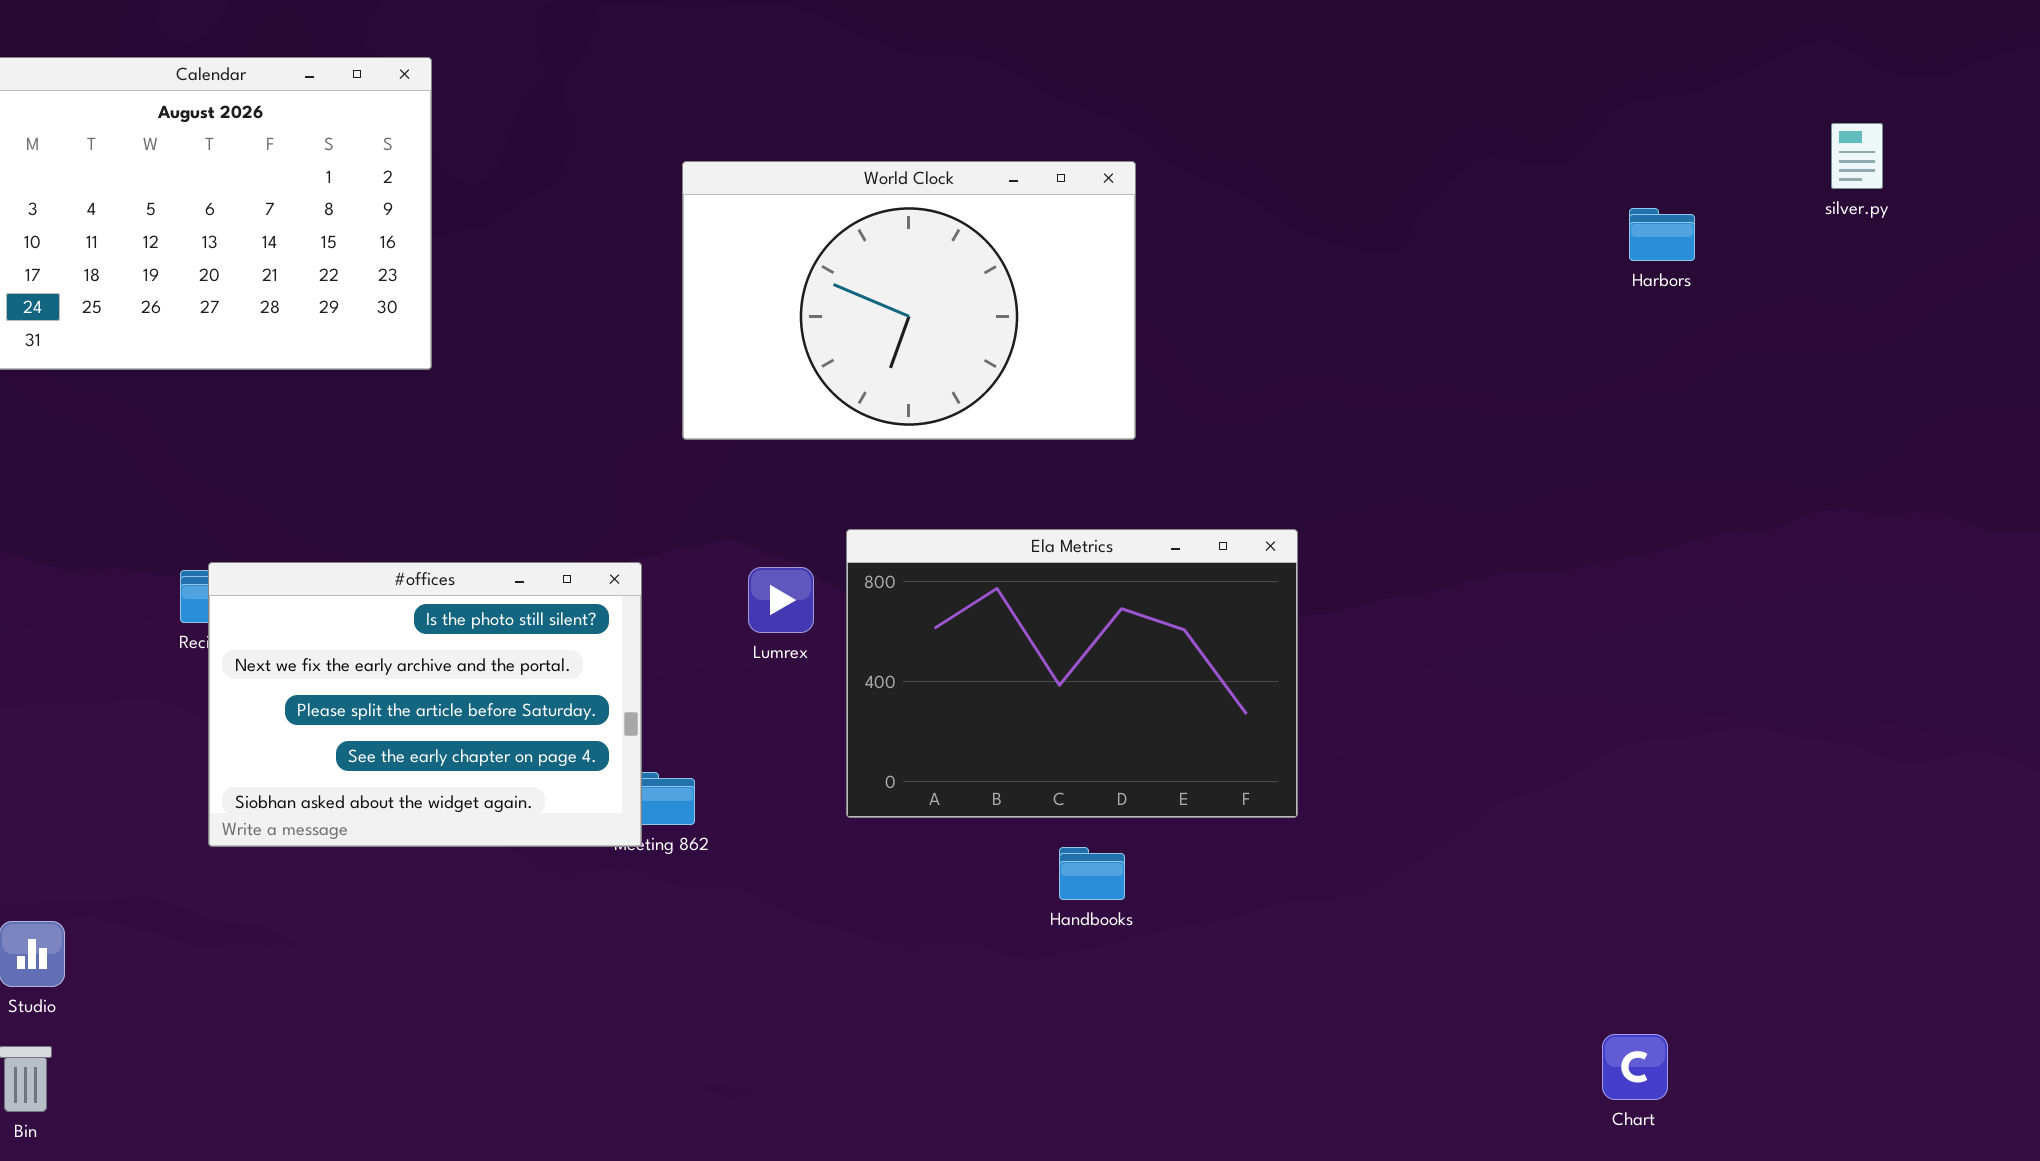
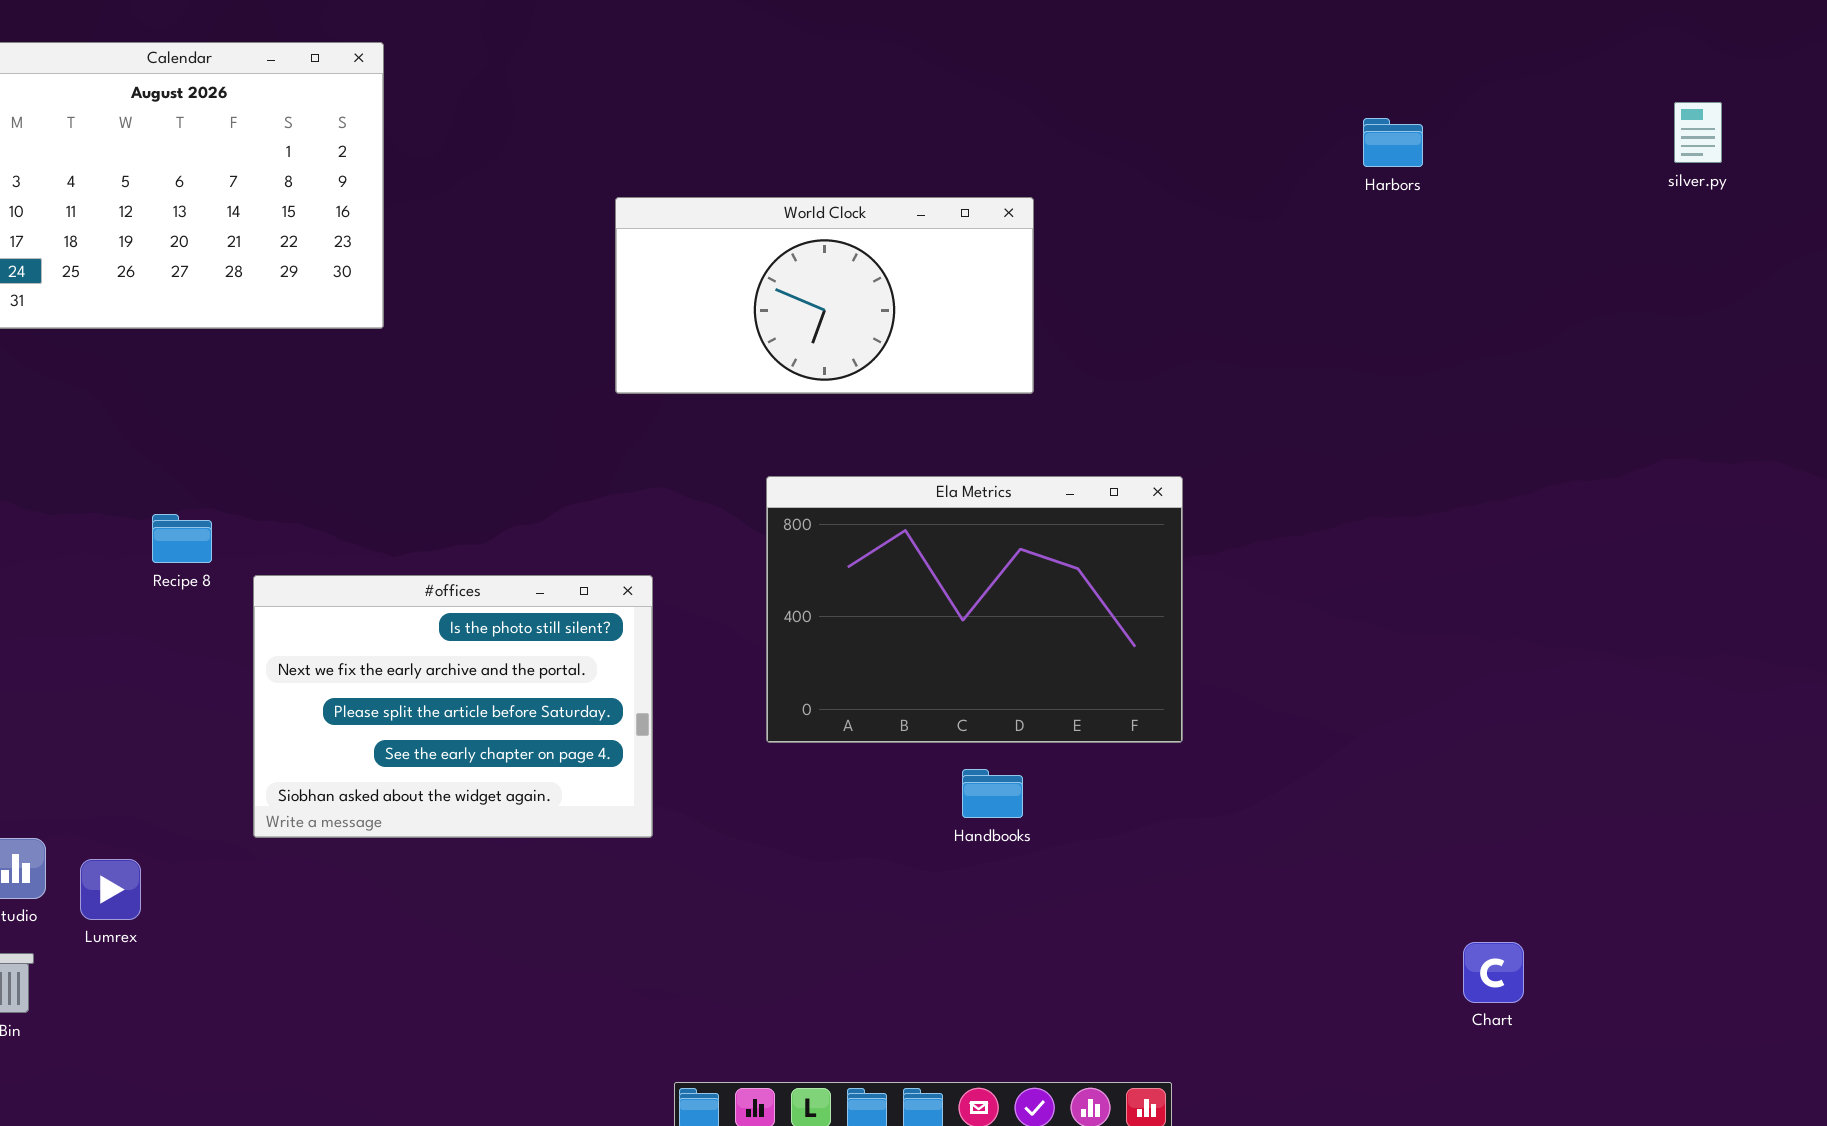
World Clock: [682,161,1136,440] -> [615,197,1034,394], resized
Harbors: [1629,208,1695,261] -> [1363,118,1423,167], moved
#offices: [208,562,642,847] -> [253,575,653,838], moved
Lumrex: [748,567,814,633] -> [80,859,141,920], moved

